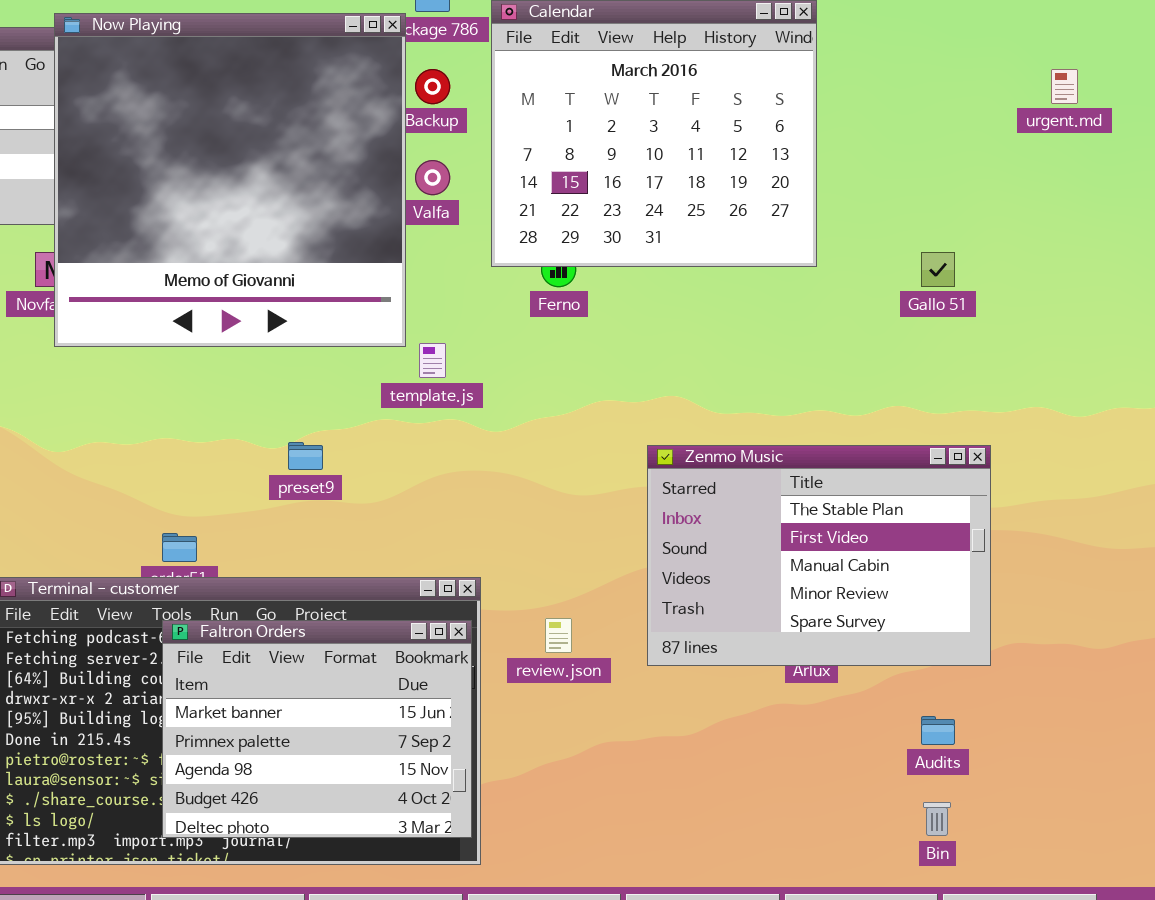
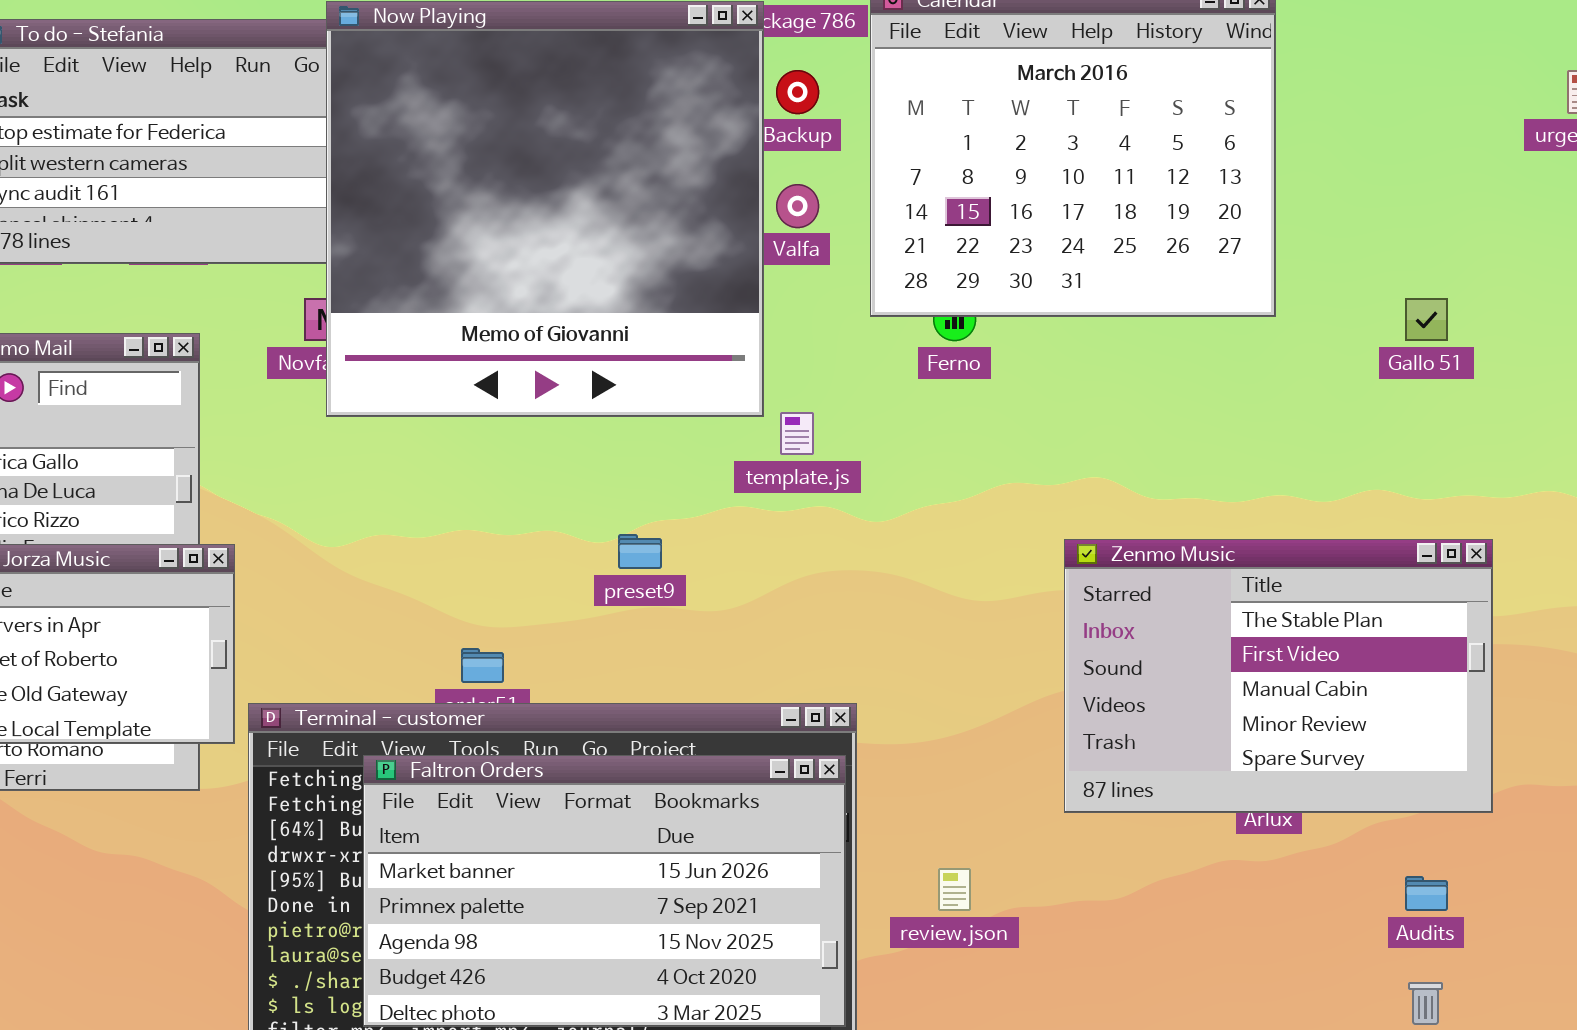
review.json: [545,618,572,653] -> [938,868,971,911], moved
Faltron Orders: [162,620,472,838] -> [363,755,846,1027], resized

